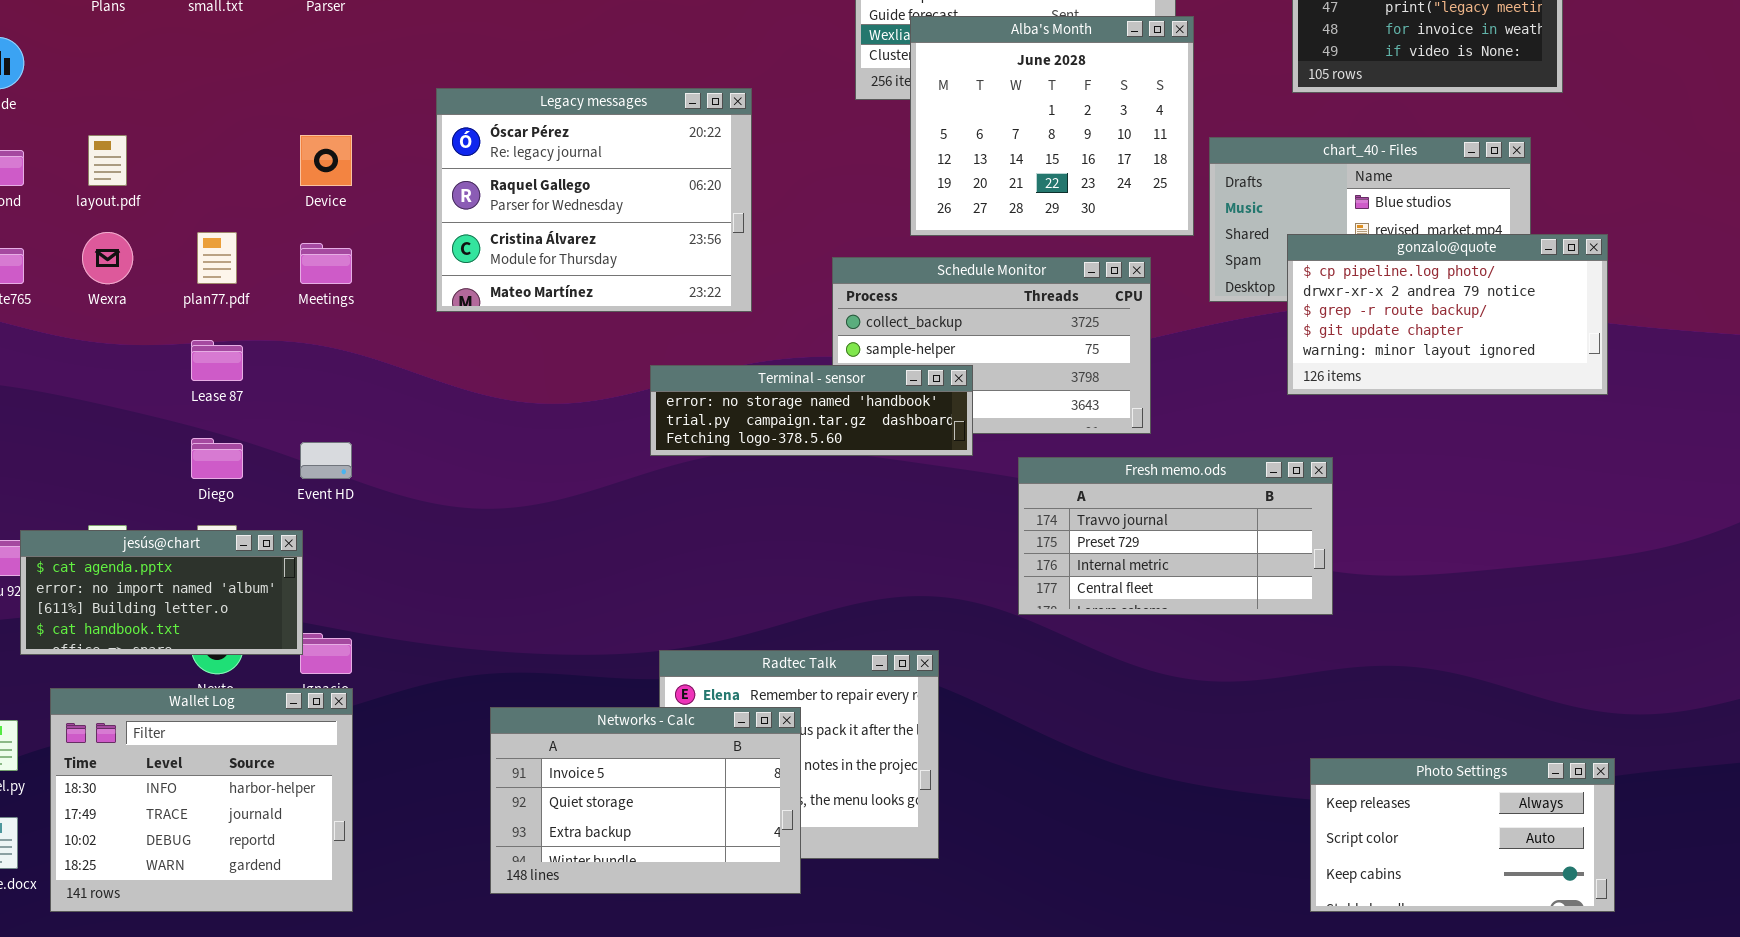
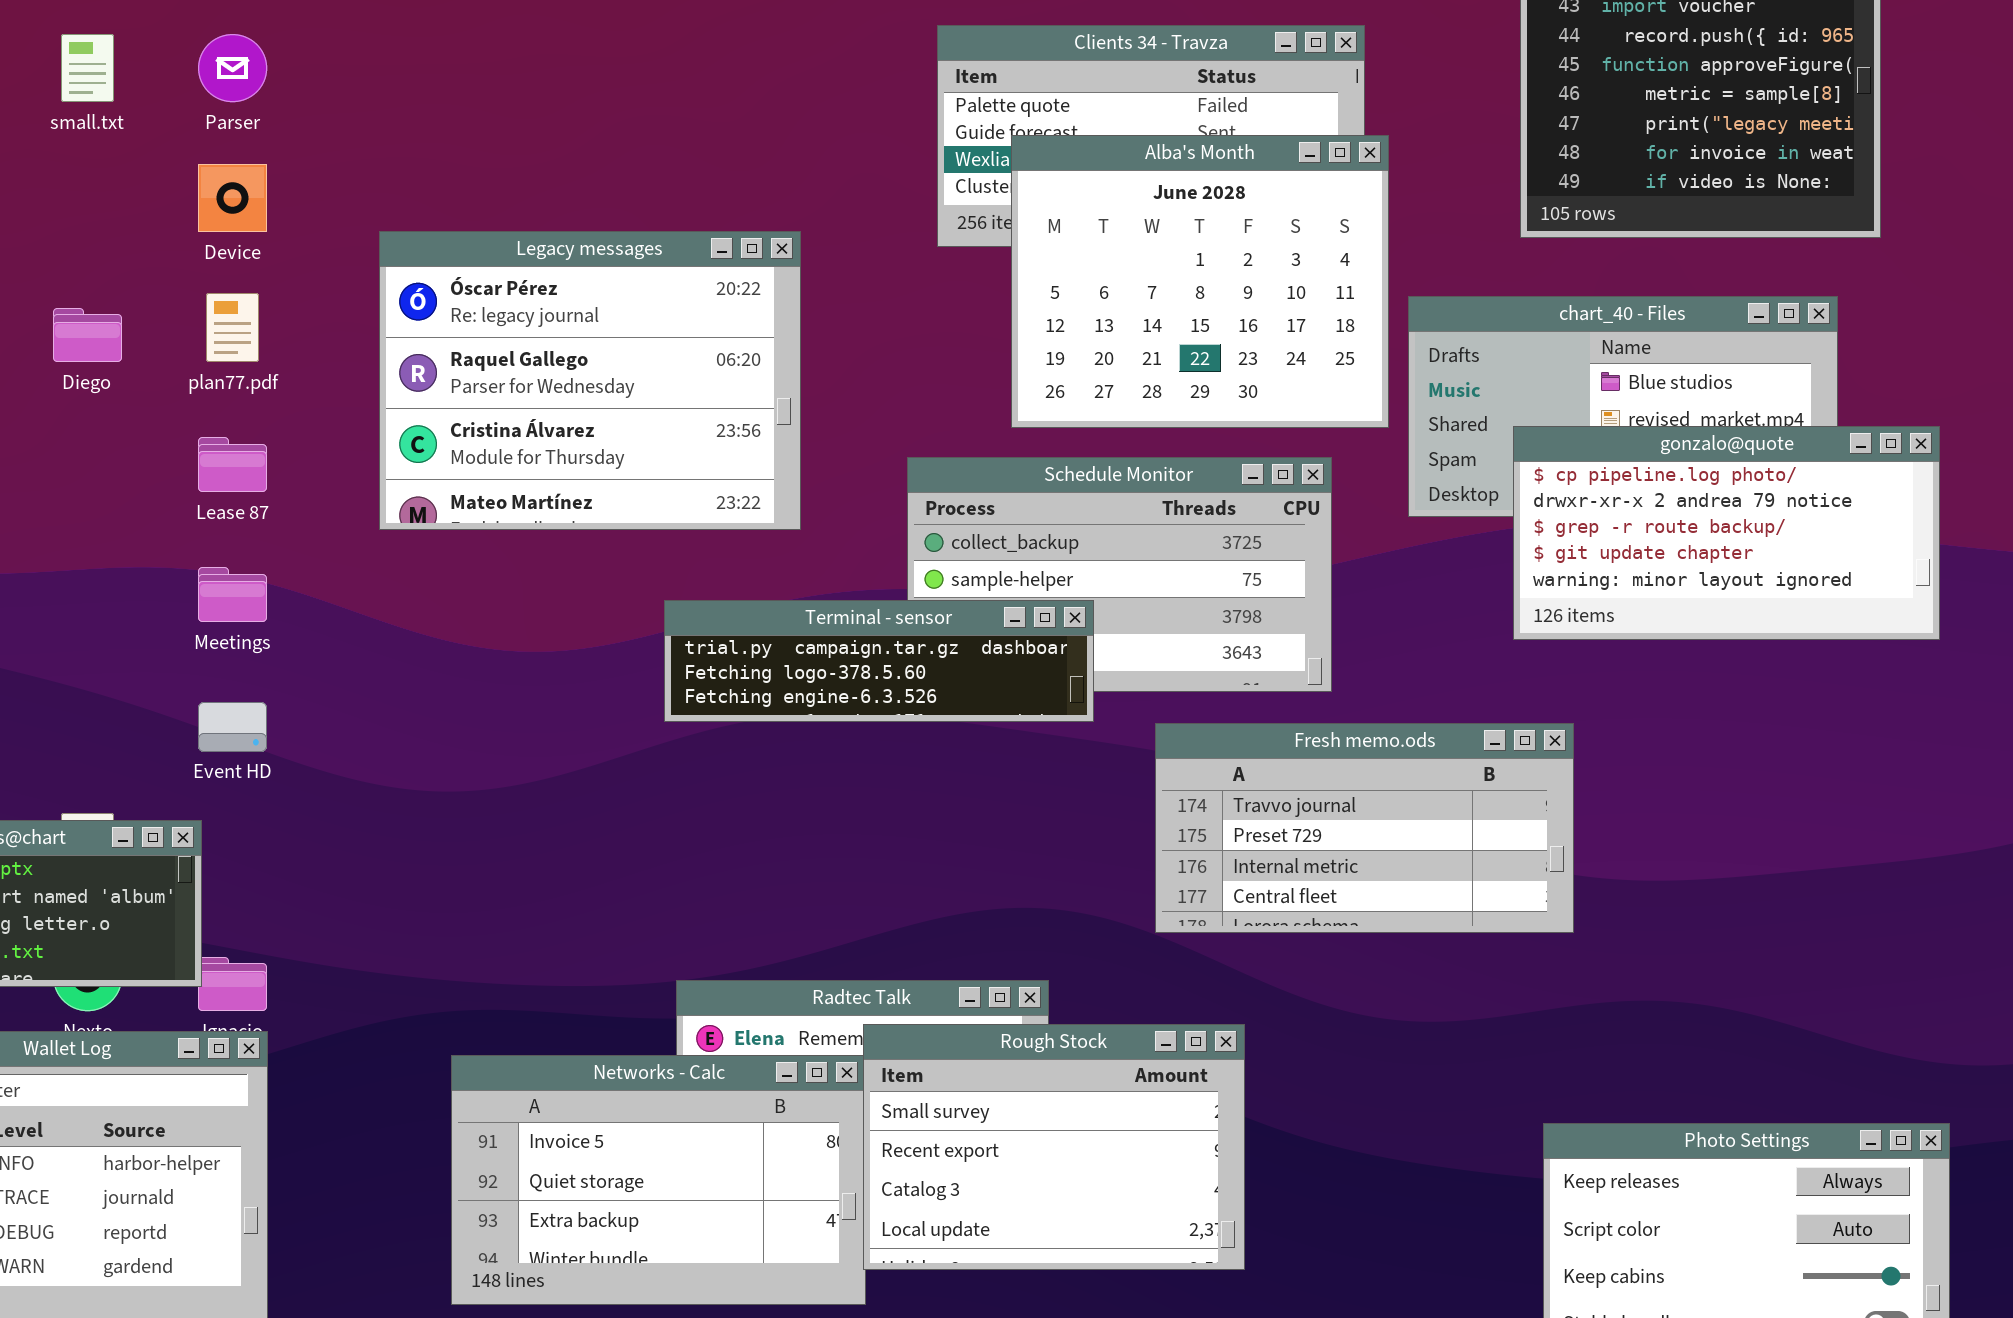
Device: [300,135,352,186] -> [198,164,267,232], moved
plan77.pdf: [197,232,237,284] -> [206,293,259,362], moved
Meetings: [300,243,352,284] -> [198,567,267,622], moved
Lease 87: [191,340,243,381] -> [198,437,267,492], moved
Terminal - sensor: [650,365,973,456] -> [664,600,1094,722], scrolled down 1 row
Diego: [191,438,243,479] -> [53,308,122,362], moved
Rough Stock: none -> [863,1024,1245,1270], opened

